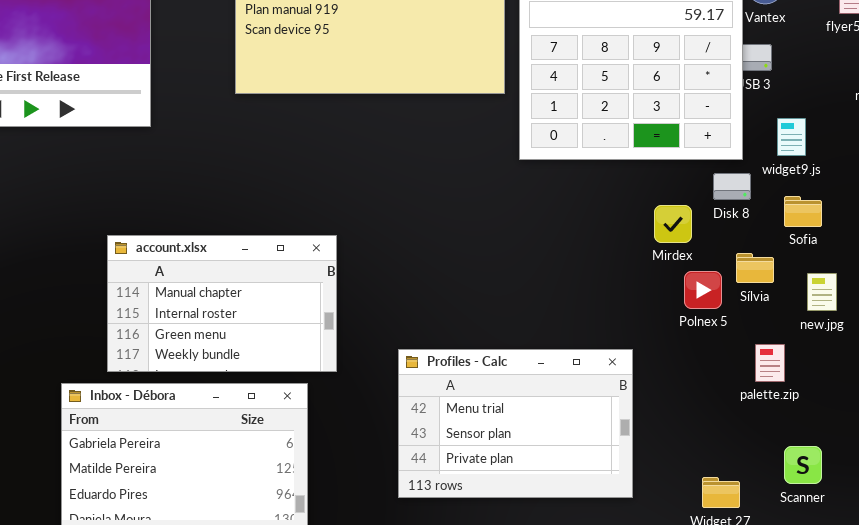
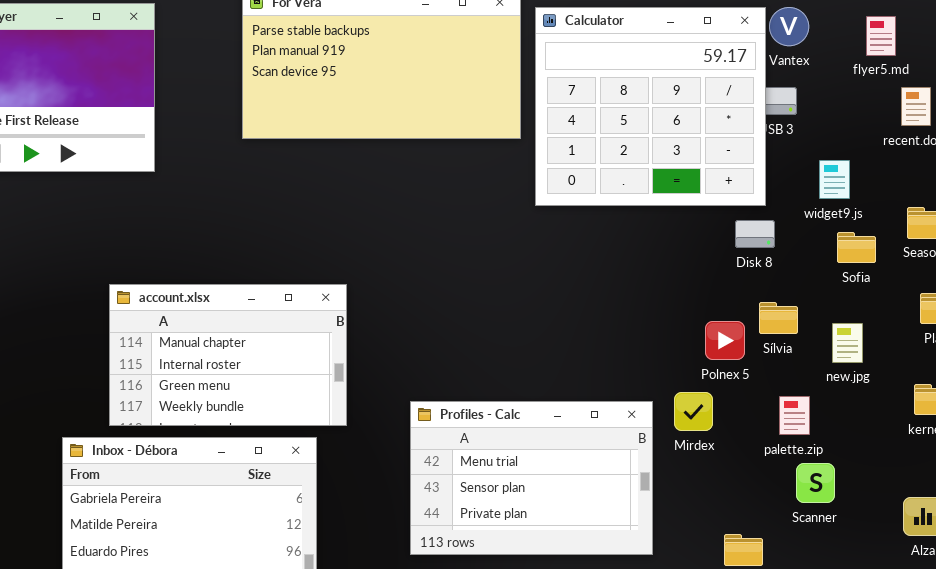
widget9.js: [777,118,806,156] -> [819,160,850,199], moved
Sofia: [784,196,822,227] -> [837,232,876,263], moved
Mirdex: [654,205,692,243] -> [674,392,713,431], moved
Scanner: [784,446,822,484] -> [796,463,835,503], moved

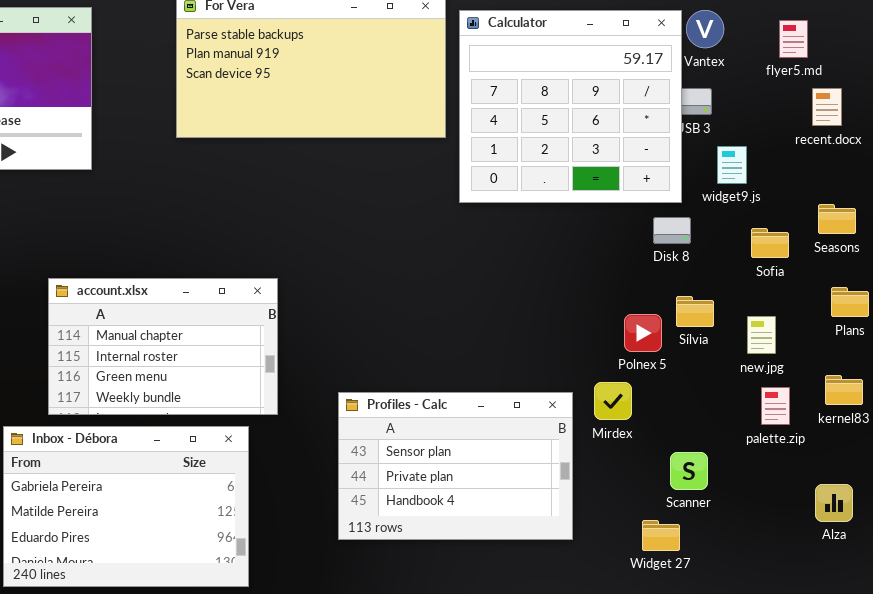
widget9.js: [819,160,850,199] -> [717,146,747,184], moved
palette.zip: [779,396,810,435] -> [761,387,790,425], moved
Profiles - Calc: [410,401,653,555] -> [338,392,573,540], scrolled down 1 row
Scanner: [796,463,835,503] -> [670,452,708,490], moved

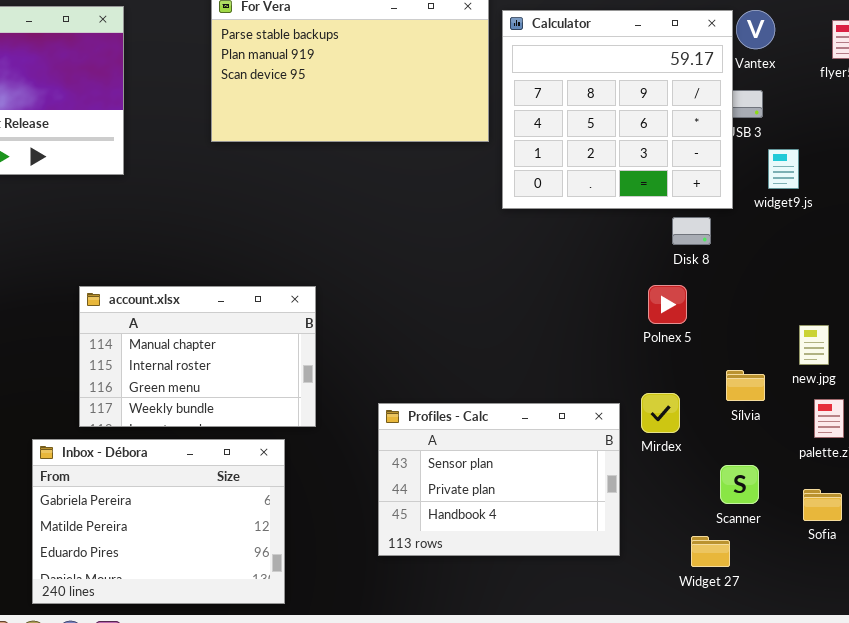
Disk 8: [653,217,691,244] -> [672,217,711,245], moved
Sofia: [751,228,789,258] -> [803,489,842,521], moved
Sílvia: [676,296,714,327] -> [726,370,765,401], moved
Polnex 5: [624,314,662,352] -> [648,285,687,324], moved

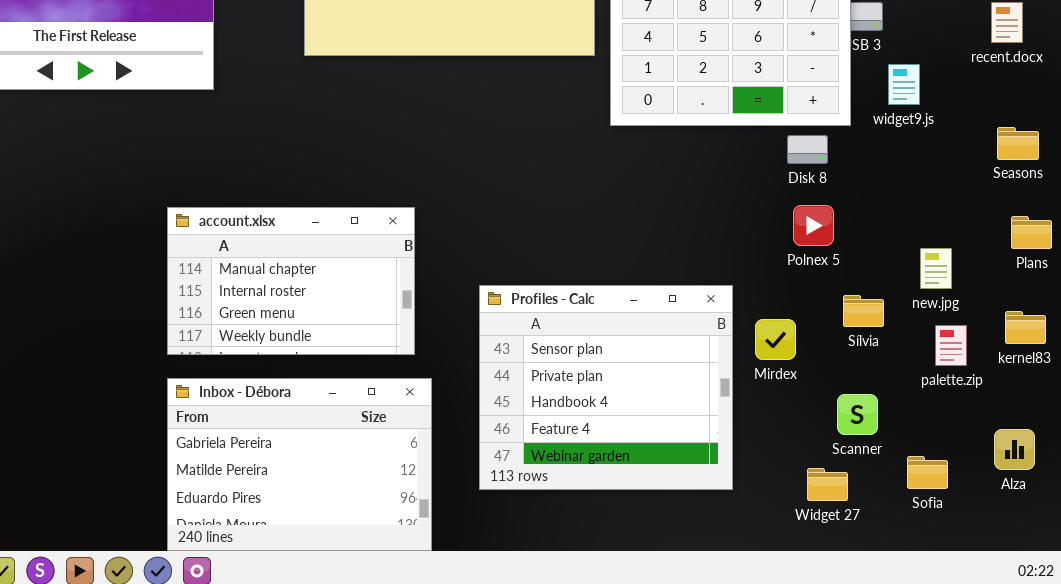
Polnex 5: [648,285,687,324] -> [793,205,834,246], moved
Profiles - Calc: [378,403,620,556] -> [479,285,733,490], resized
Inbox - Débora: [32,439,285,604] -> [167,378,432,551], moved
Sofia: [803,489,842,521] -> [907,456,948,489], moved

